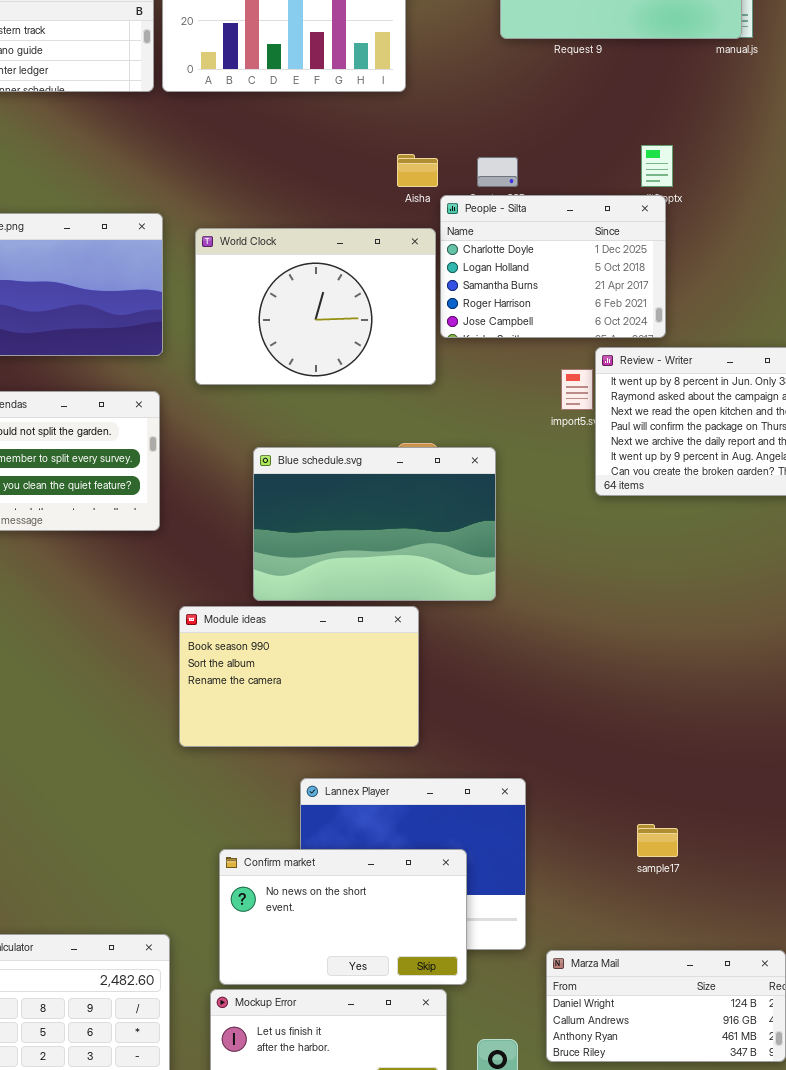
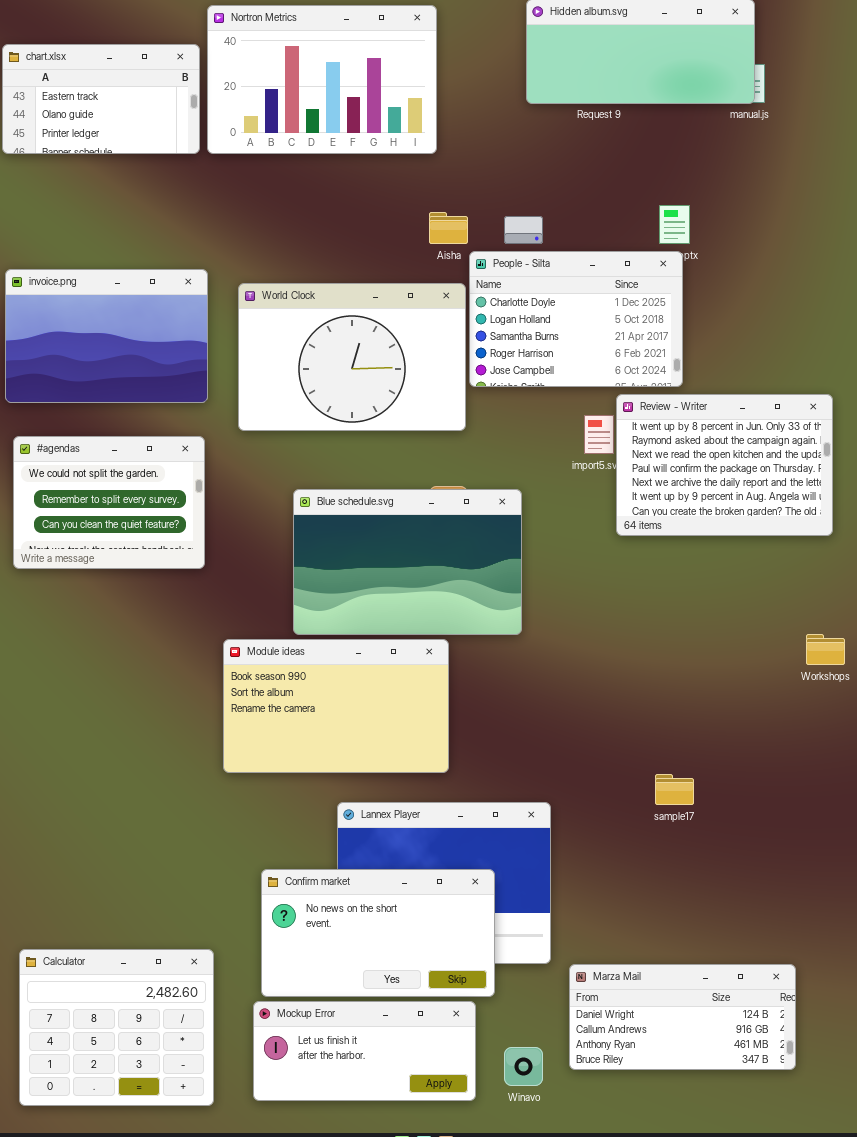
sample17: [637,824,678,857] -> [655,774,694,805], moved

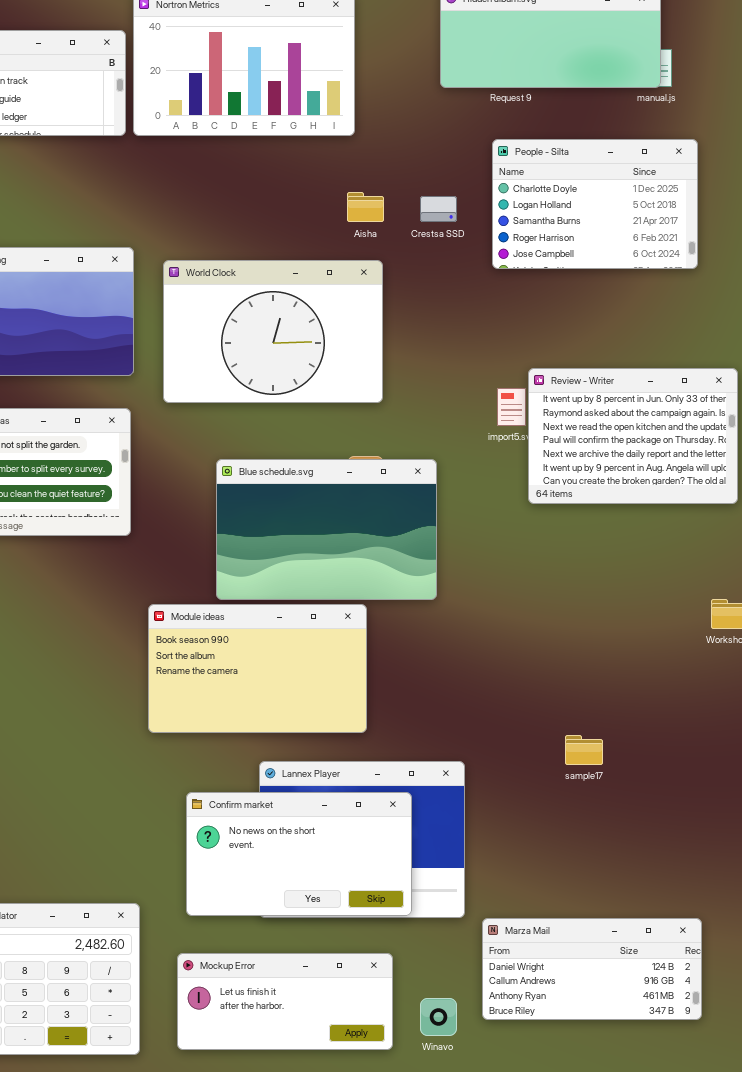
People - Silta: [469,251,683,387] -> [492,139,698,269], moved
Confirm market: [261,869,495,997] -> [186,792,412,916], moved

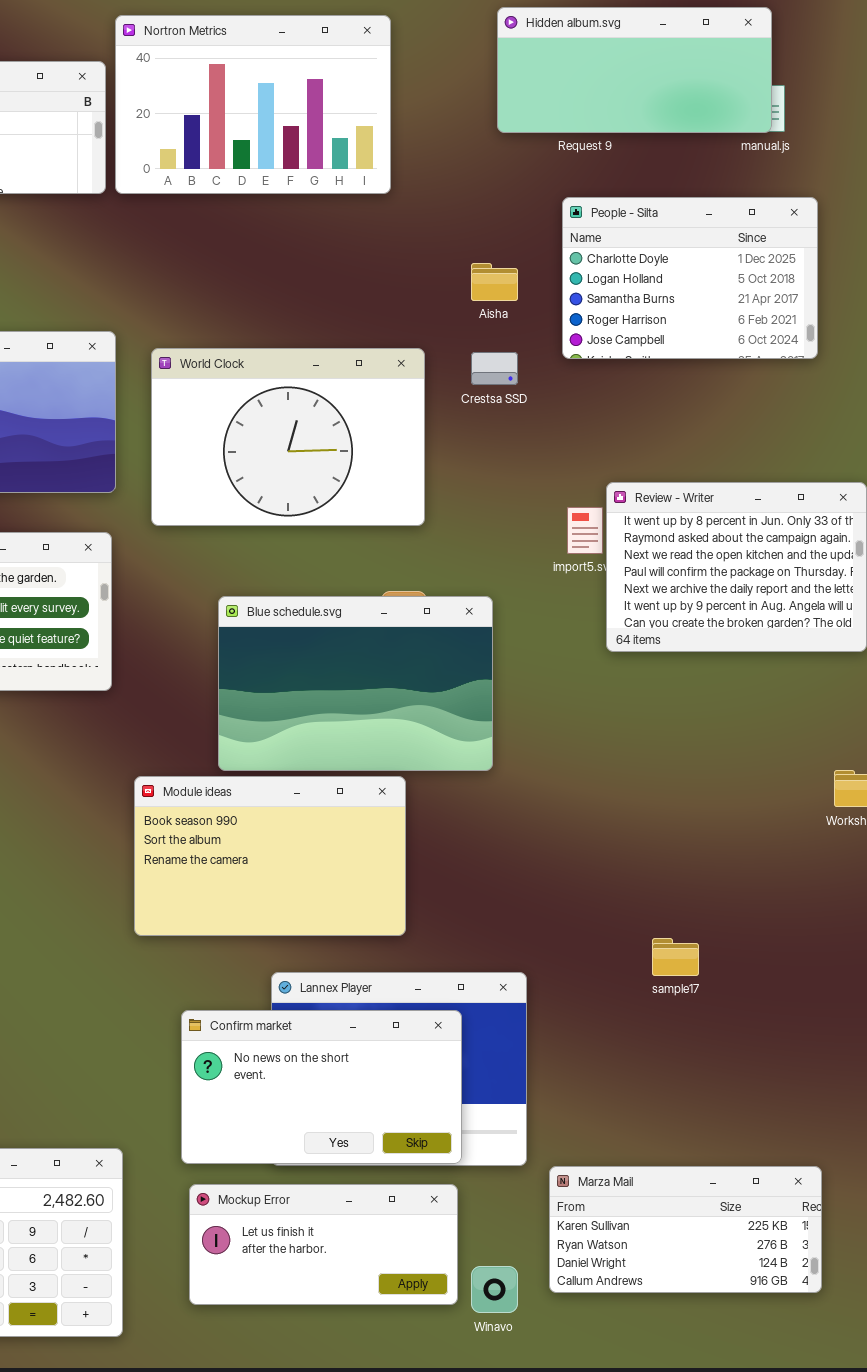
Aisha: [347,192,384,222] -> [471,263,518,301], moved
Crestsa SSD: [420,196,457,222] -> [471,352,518,385], moved
Marza Mail: [482,918,702,1020] -> [549,1166,822,1293], scrolled up 2 rows
Mockup Error: [177,953,393,1050] -> [189,1184,458,1305], moved

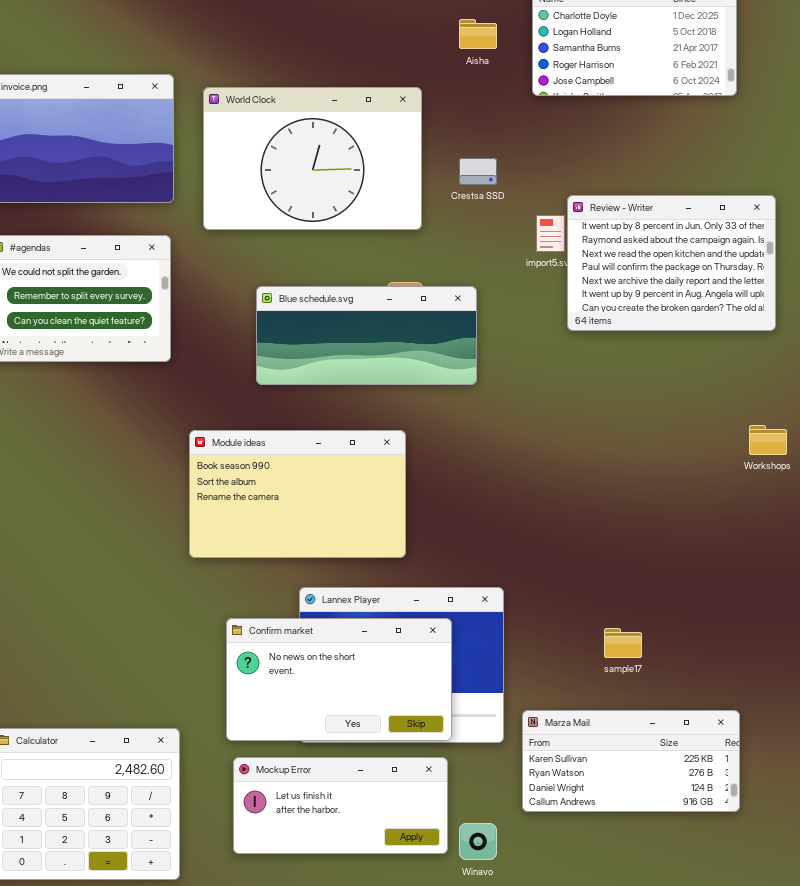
Crestsa SSD: [471,352,518,385] -> [459,158,497,185], moved
Blue schedule.svg: [218,596,493,771] -> [256,286,477,385], resized
sample17: [652,938,699,976] -> [604,628,642,658], moved
Marza Mail: [549,1166,822,1293] -> [522,710,740,812], moved

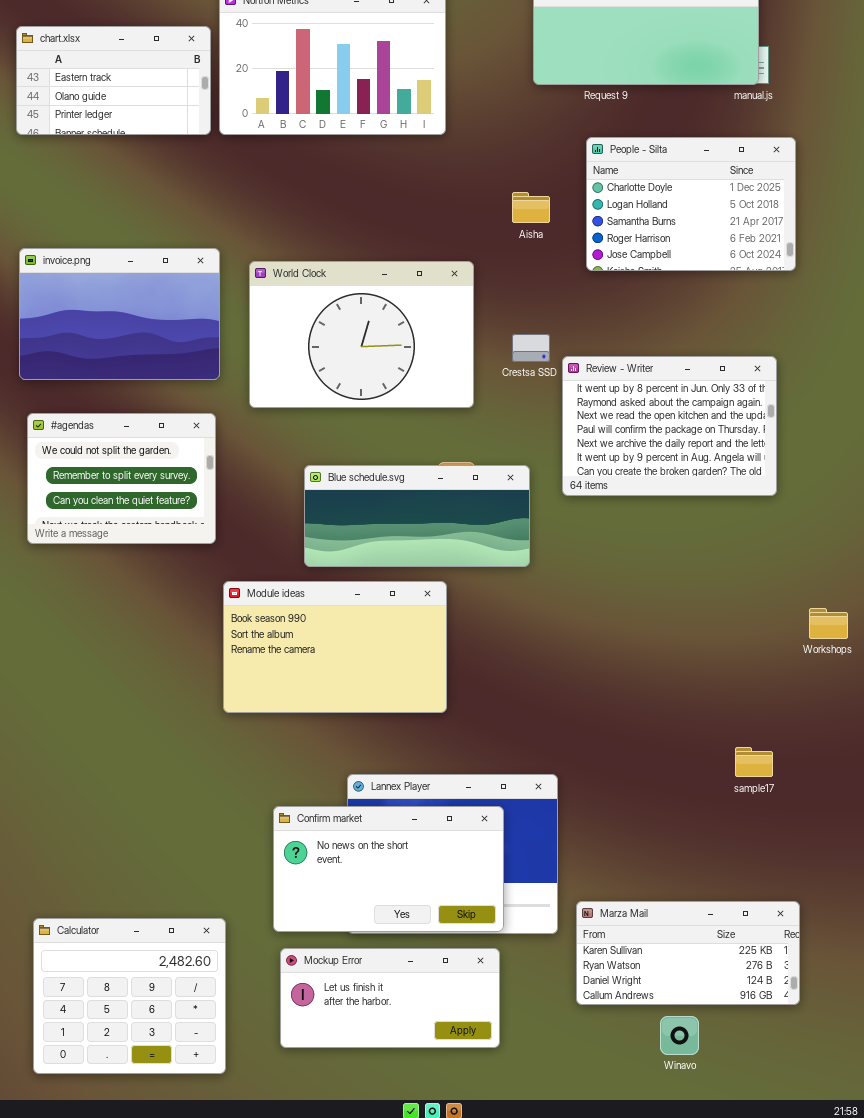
Review - Writer: [567,195,776,331] -> [562,356,777,496], moved
Module ideas: [189,430,406,558] -> [223,581,447,713], moved
sample17: [604,628,642,658] -> [735,747,773,777], moved
Winavo: [459,823,497,860] -> [660,1016,699,1055], moved

